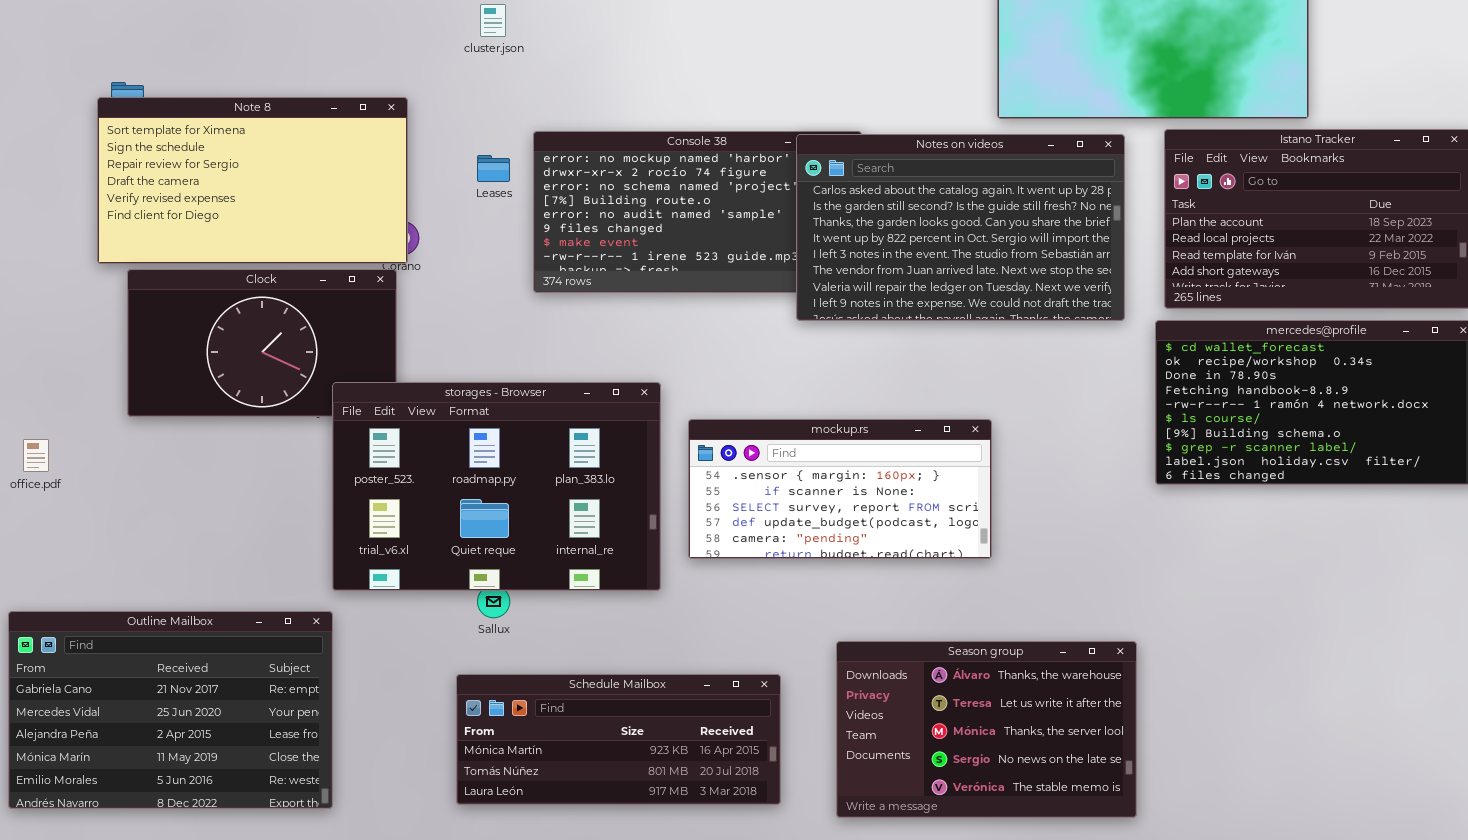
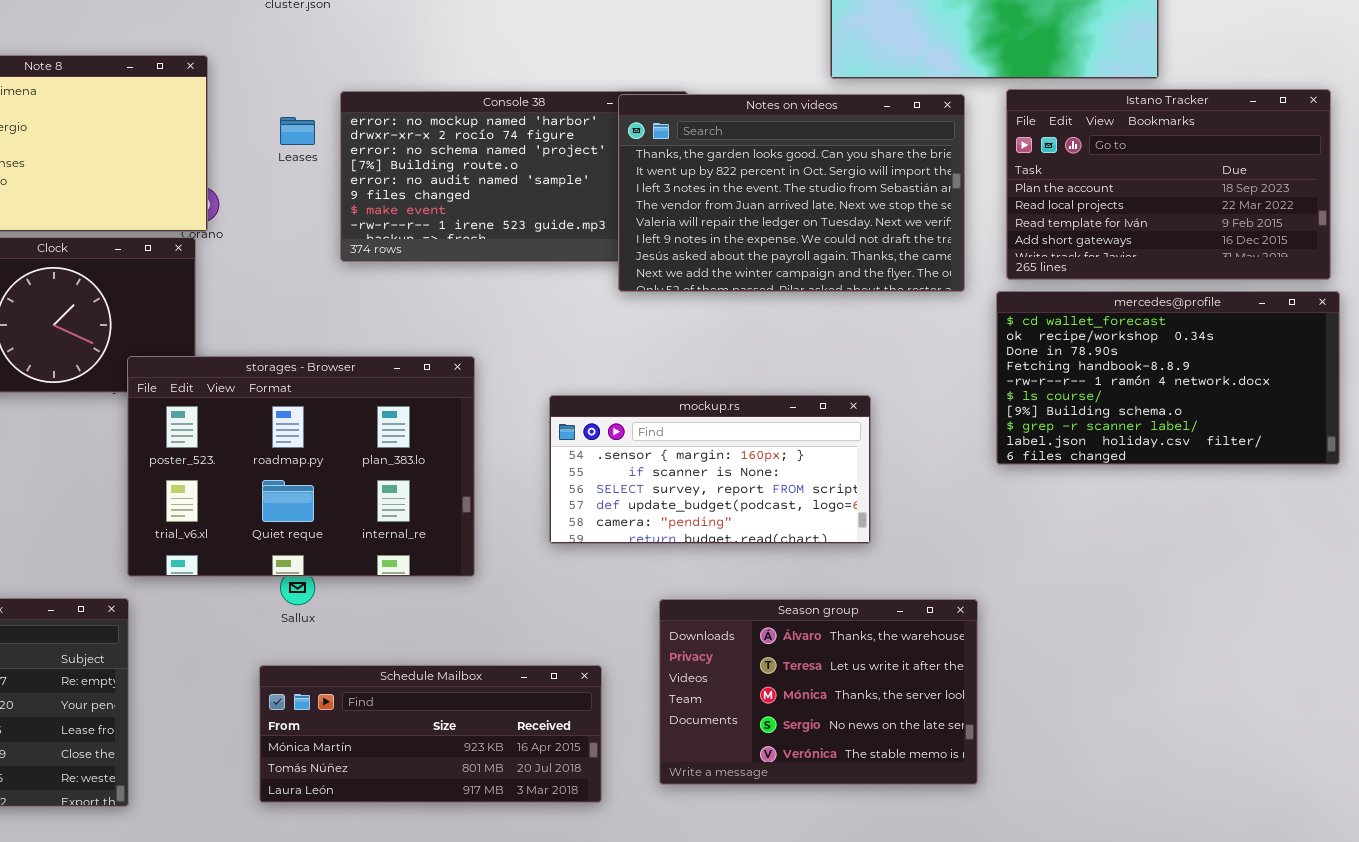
Notes on videos: [796,134,1125,321] -> [618,94,965,292], scrolled down 2 rows
mockup.rs: [688,419,992,559] -> [549,395,871,544], moved
Season group: [836,641,1137,818] -> [659,599,978,785], moved

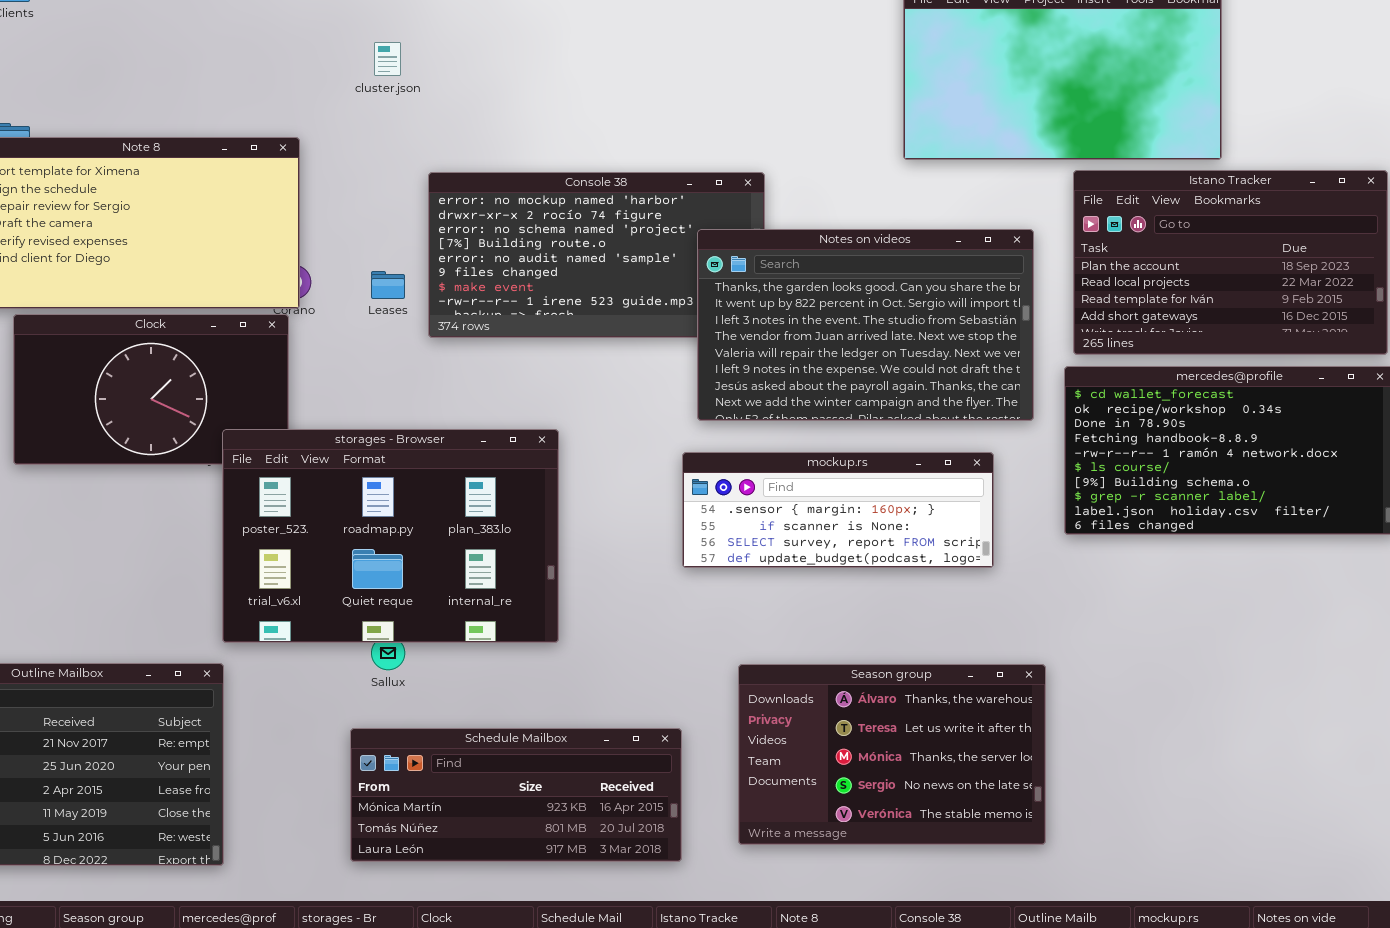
Notes on videos: [618,94,965,292] -> [697,229,1034,421], moved
Leases: [280,117,315,145] -> [371,271,405,299], moved
mockup.rs: [549,395,871,544] -> [682,452,994,568], moved, resized

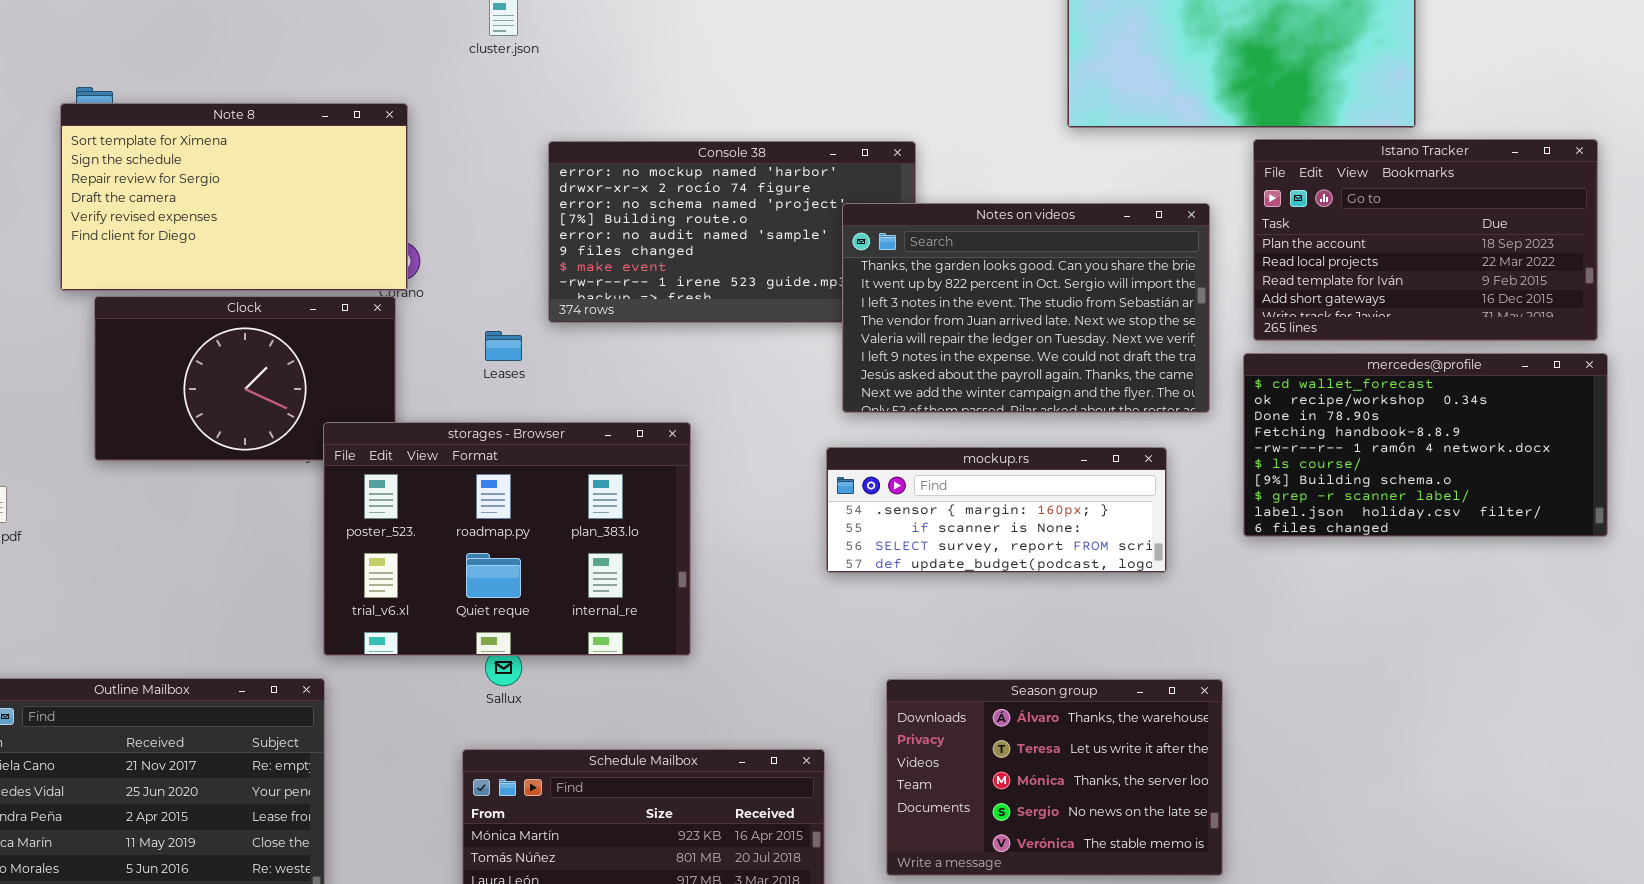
Leases: [371,271,405,299] -> [485,331,522,361], moved

